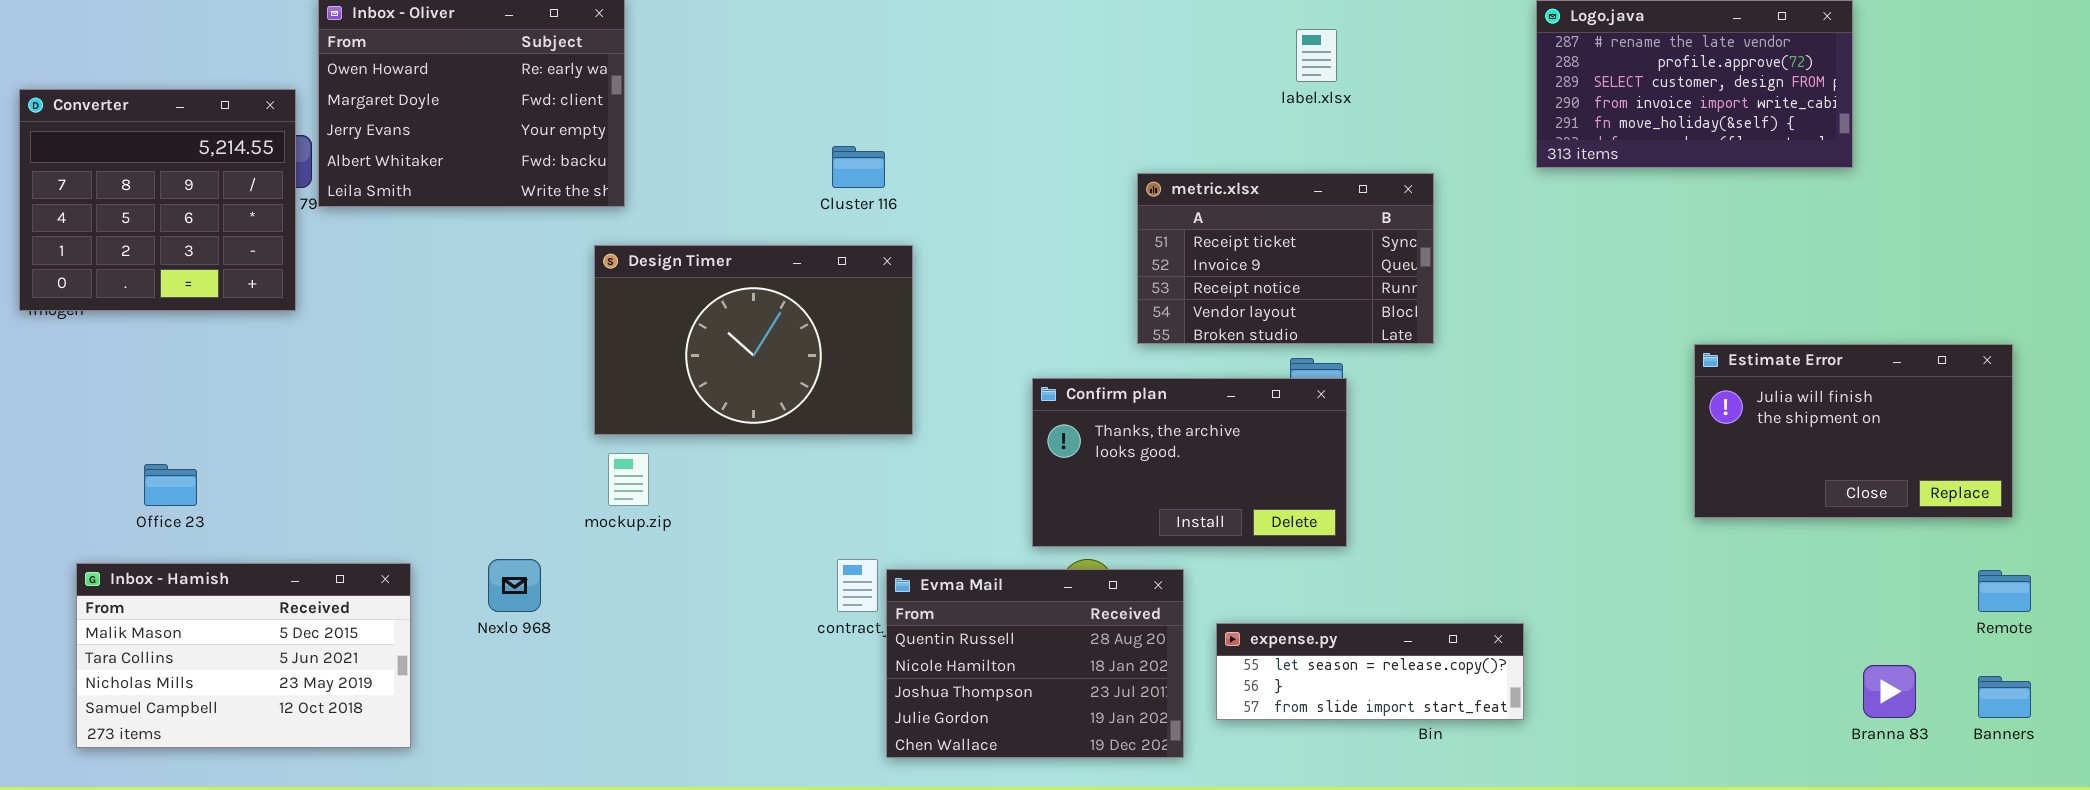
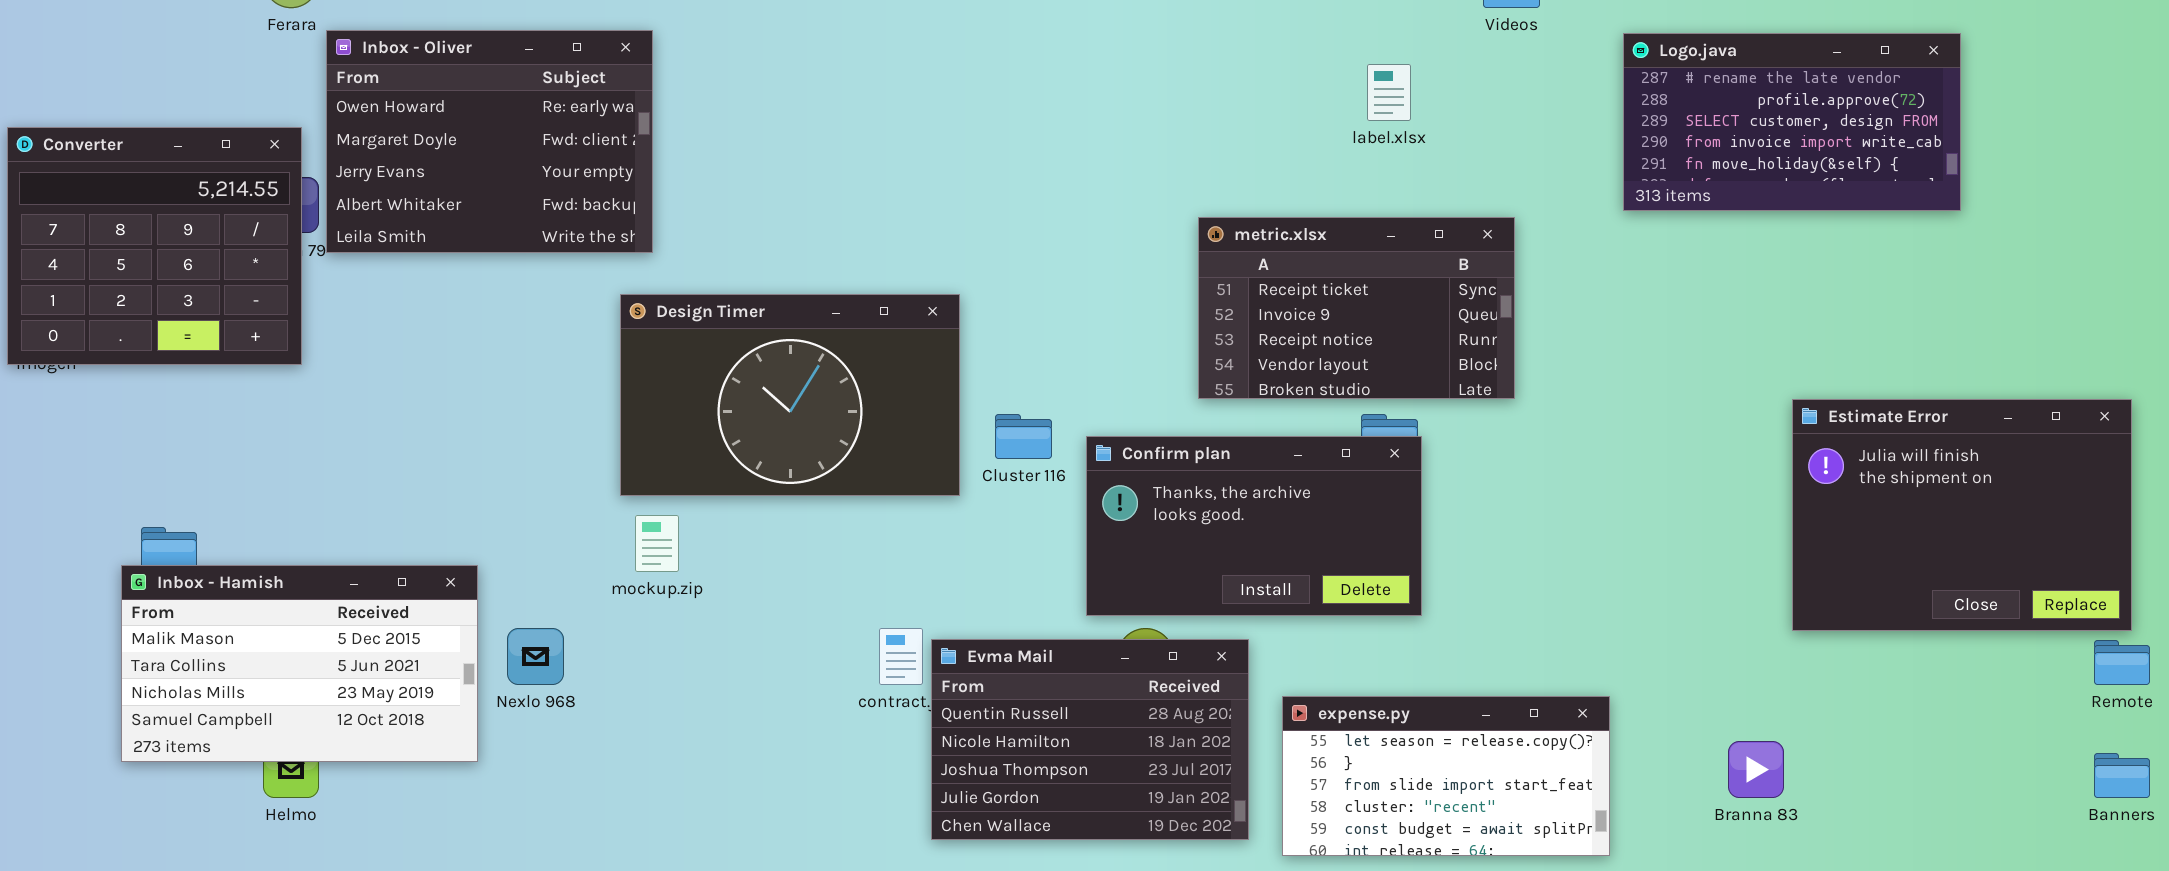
Cluster 116: [832,146,885,188] -> [995,414,1052,459], moved
Estimate Error: [1694,344,2013,518] -> [1792,399,2132,631], resized
Inbox - Hamish: [76,563,411,748] -> [121,565,478,762], moved
expense.py: [1216,623,1524,720] -> [1282,696,1610,856], resized
Branna 83: [1863,665,1916,718] -> [1728,741,1784,798], moved

